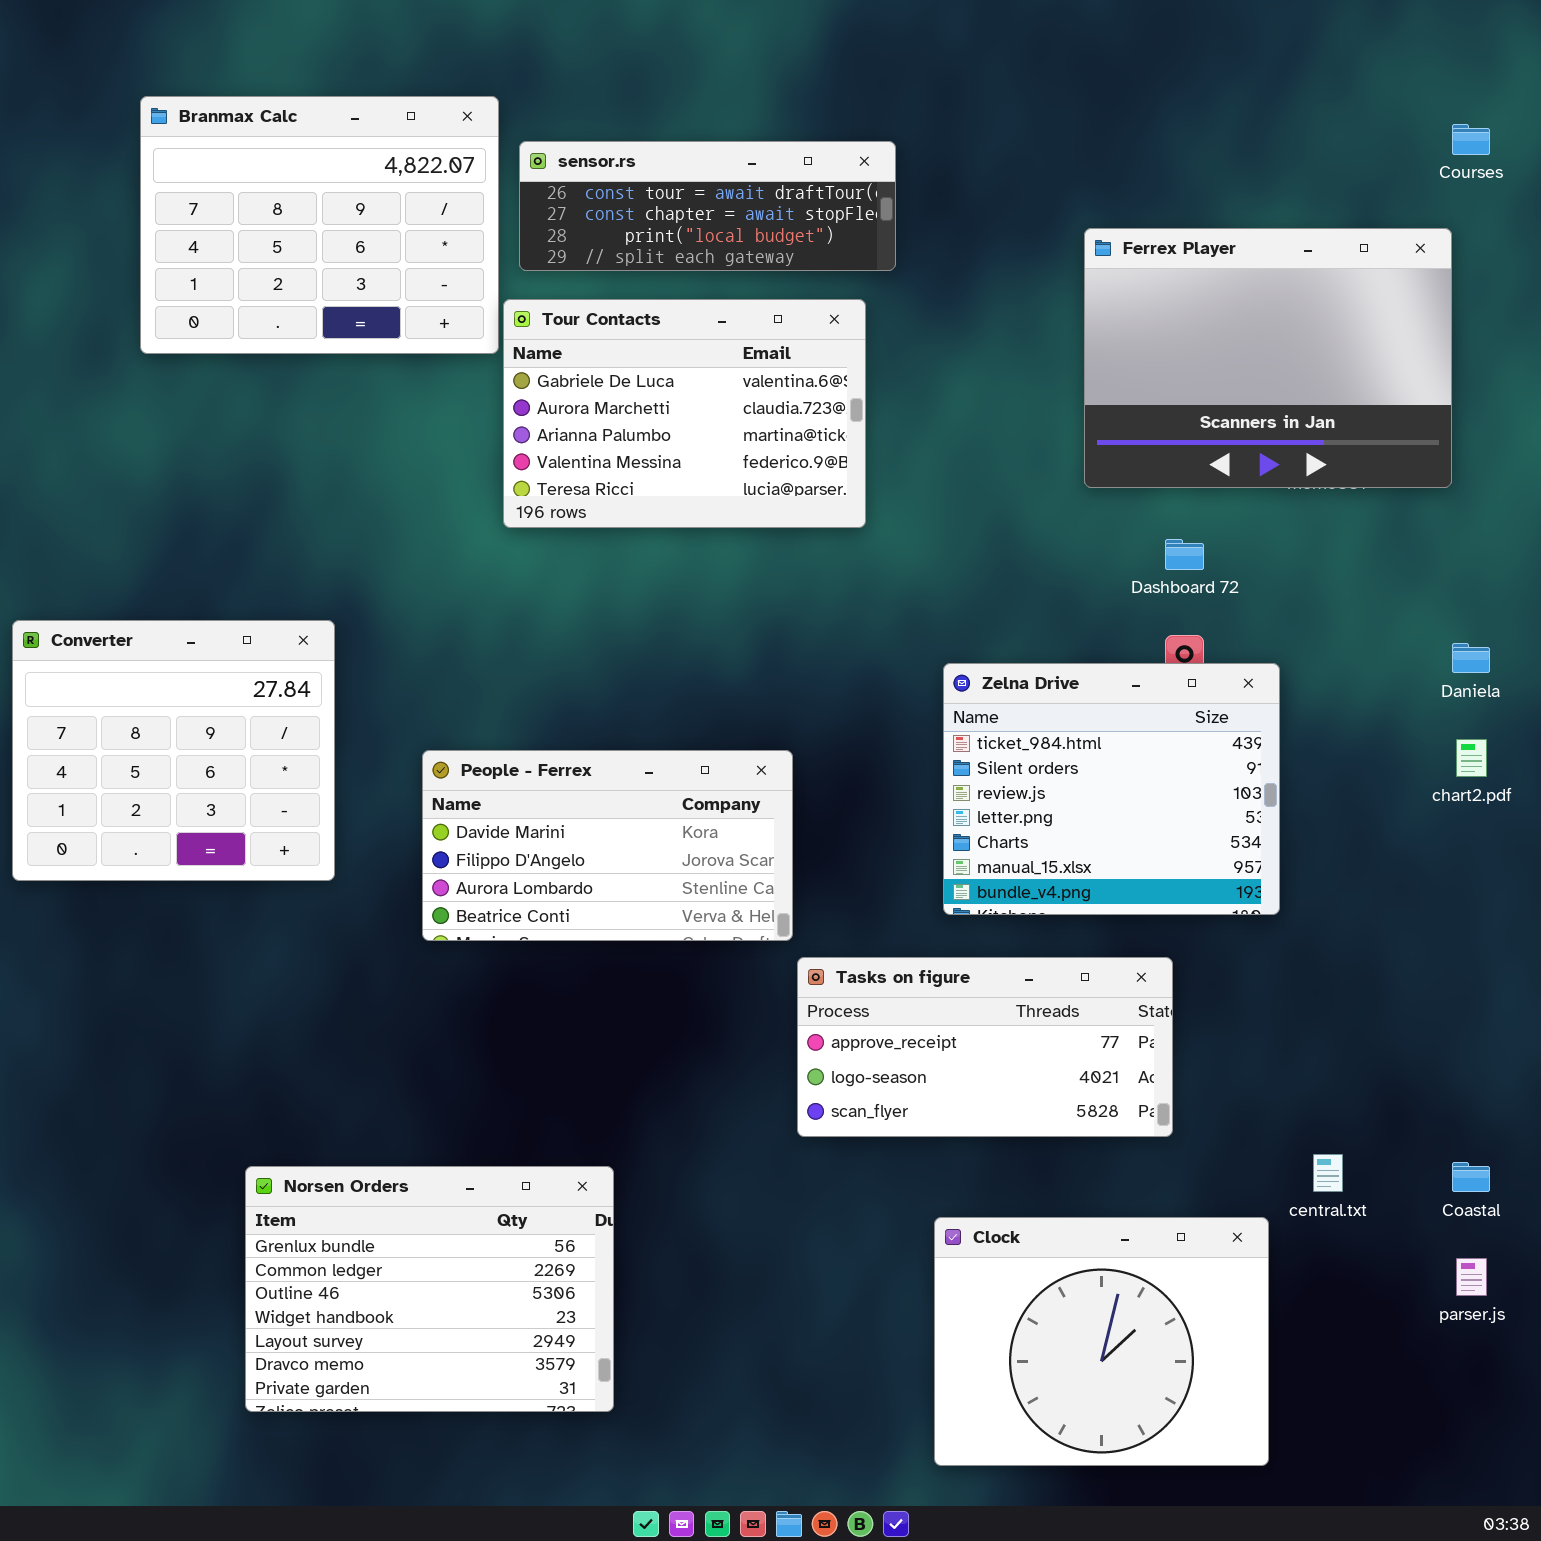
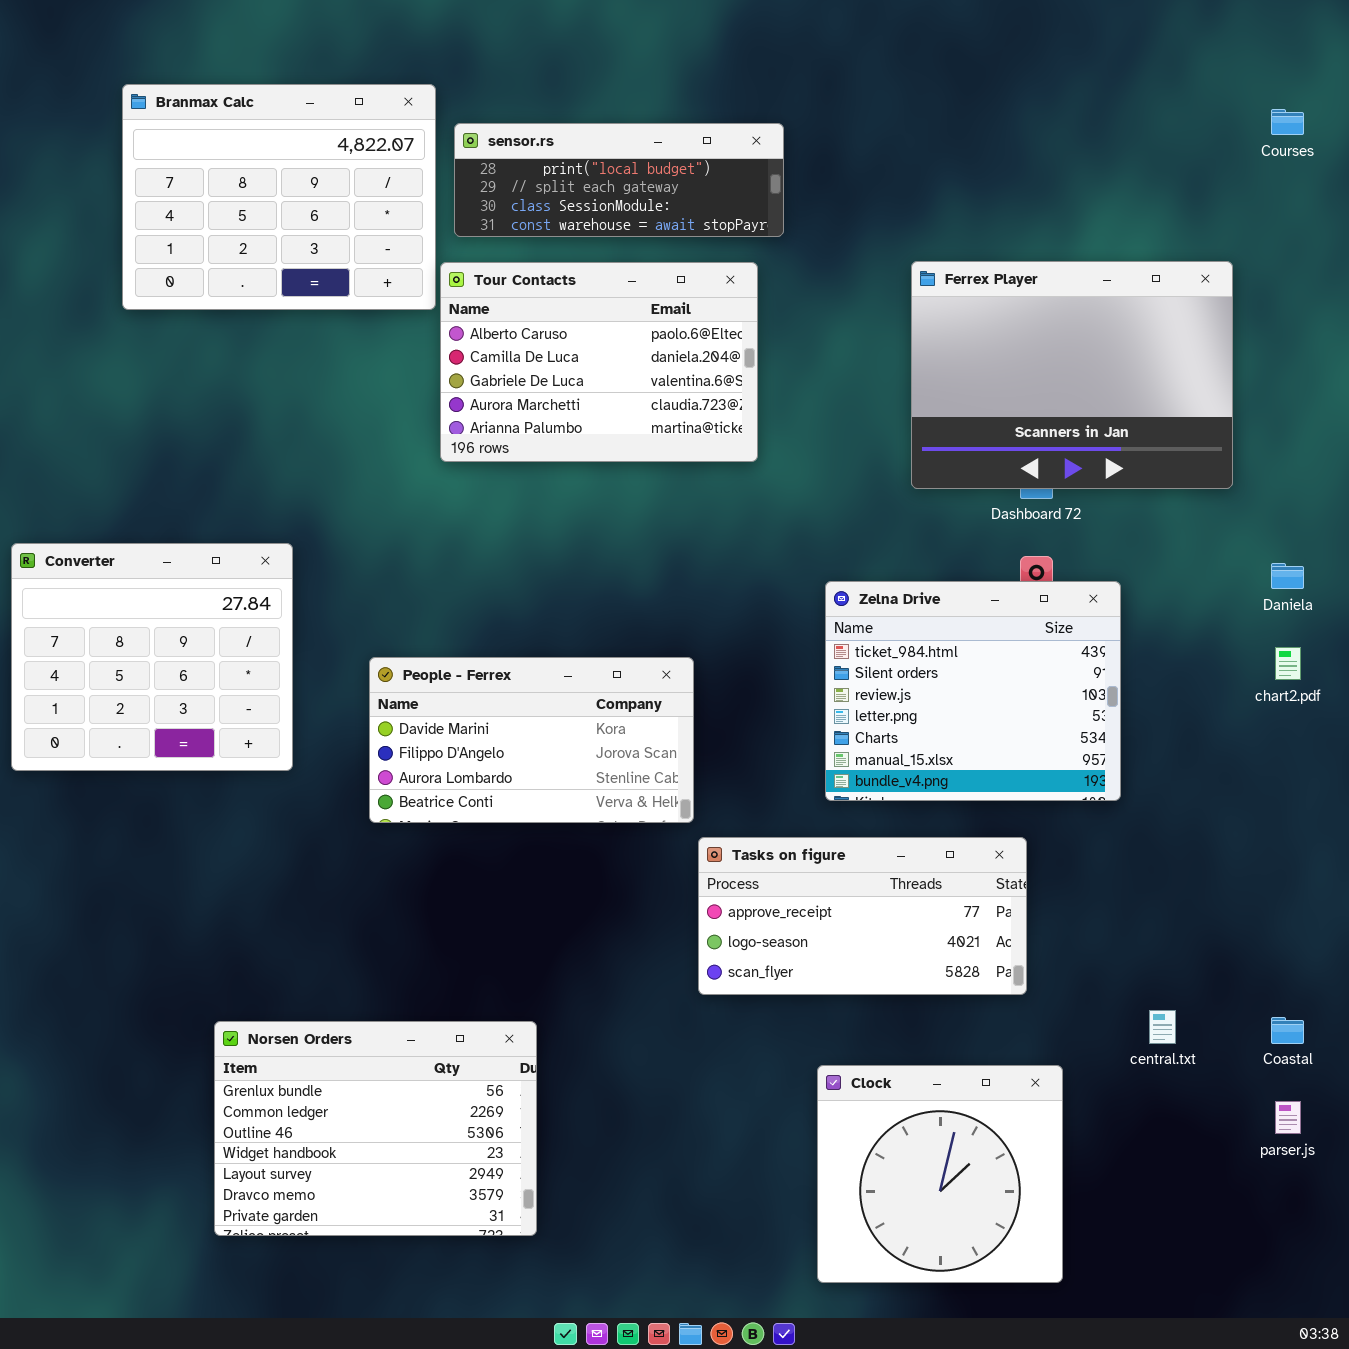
sensor.rs: [519,141,896,271] -> [454,123,784,237], scrolled down 2 rows
Ferrex Player: [1084,228,1452,488] -> [911,261,1233,489], moved
Tour Contacts: [503,299,866,528] -> [440,262,758,462], scrolled up 2 rows
Clock: [934,1217,1269,1466] -> [817,1065,1063,1283], resized

